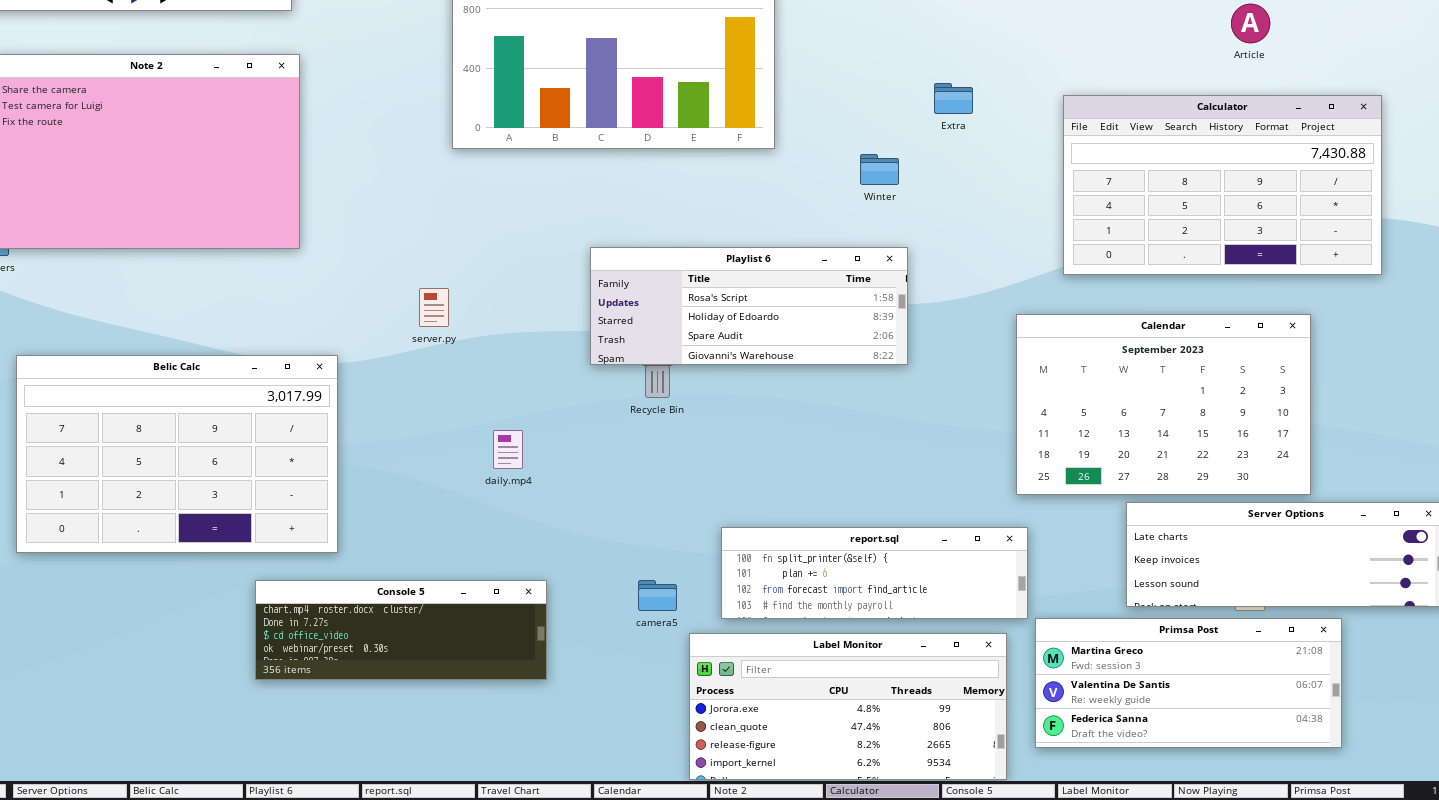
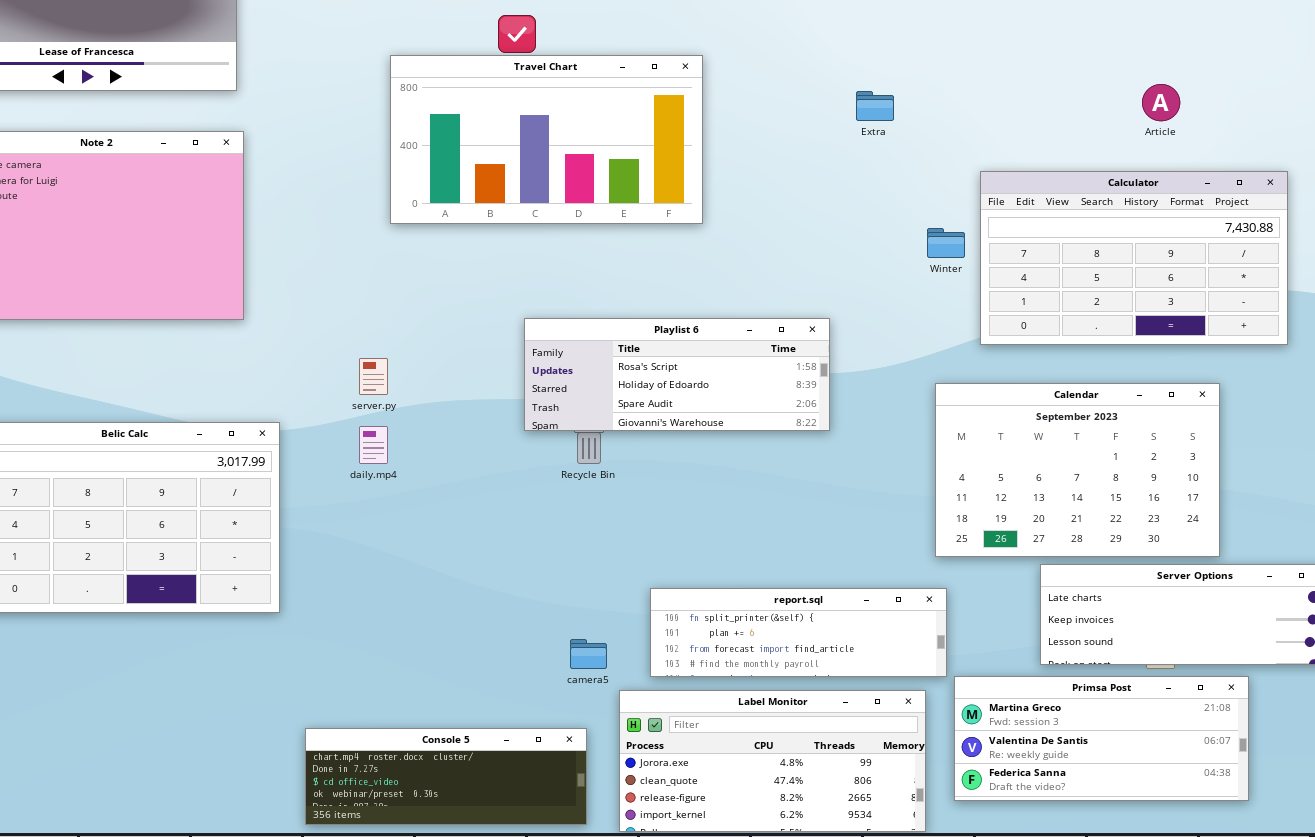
Extra: [934,83,973,114] -> [856,91,894,121], moved
Winter: [860,154,899,185] -> [927,228,965,258], moved
daily.mp4: [493,430,523,469] -> [359,426,388,464], moved
Console 5: [255,580,547,680] -> [305,728,587,825], moved

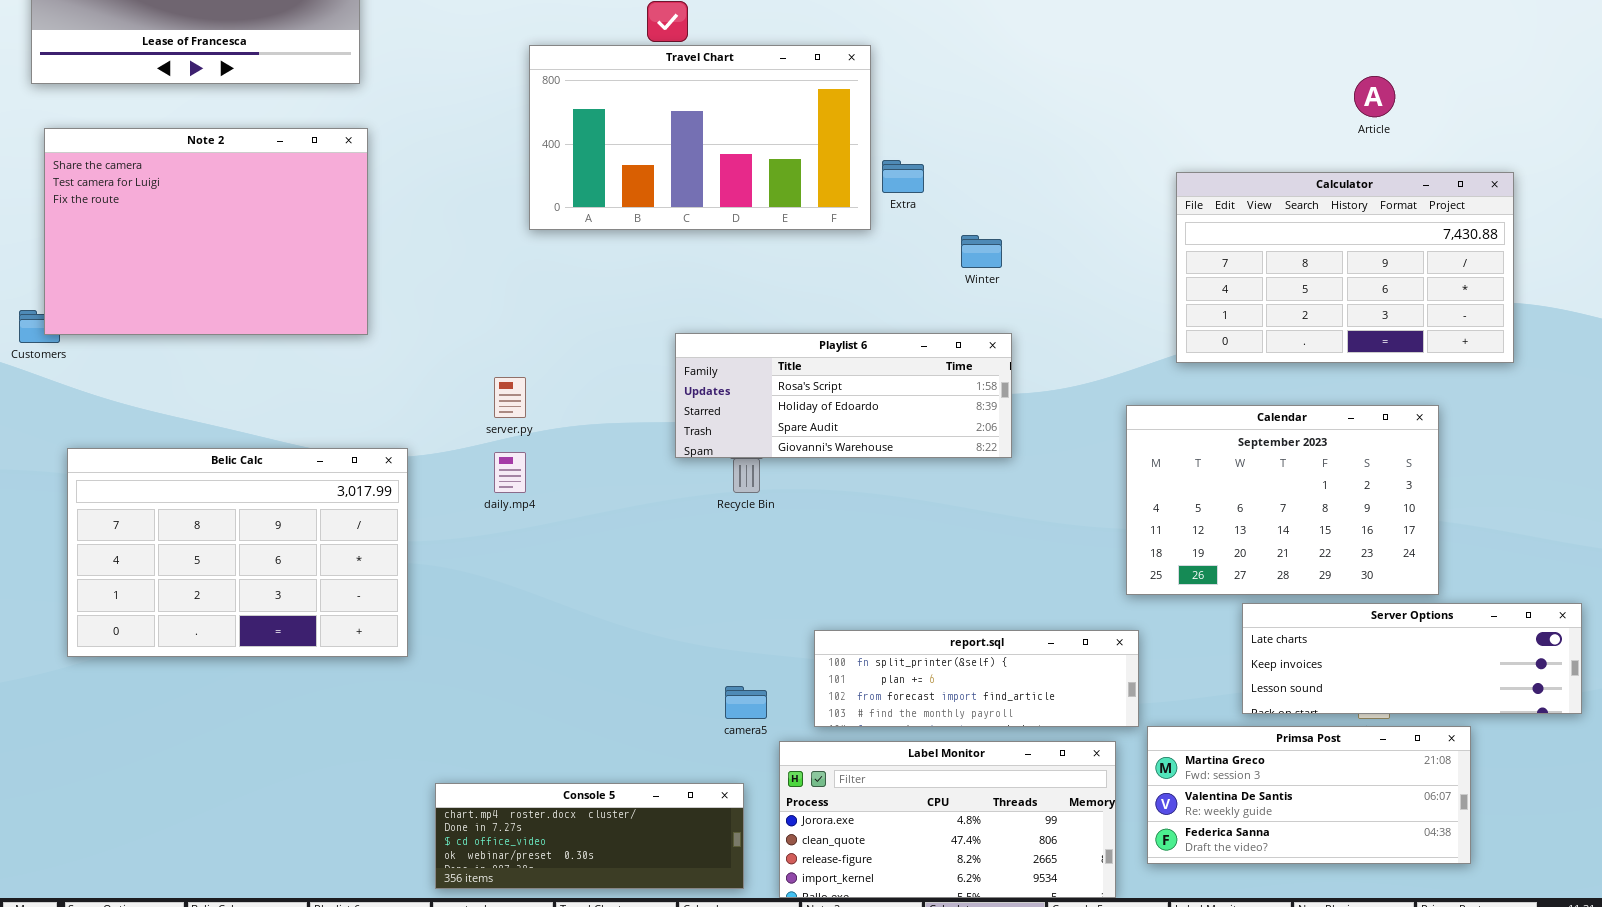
Extra: [856,91,894,121] -> [882,160,924,193], moved
Winter: [927,228,965,258] -> [961,235,1002,268], moved

